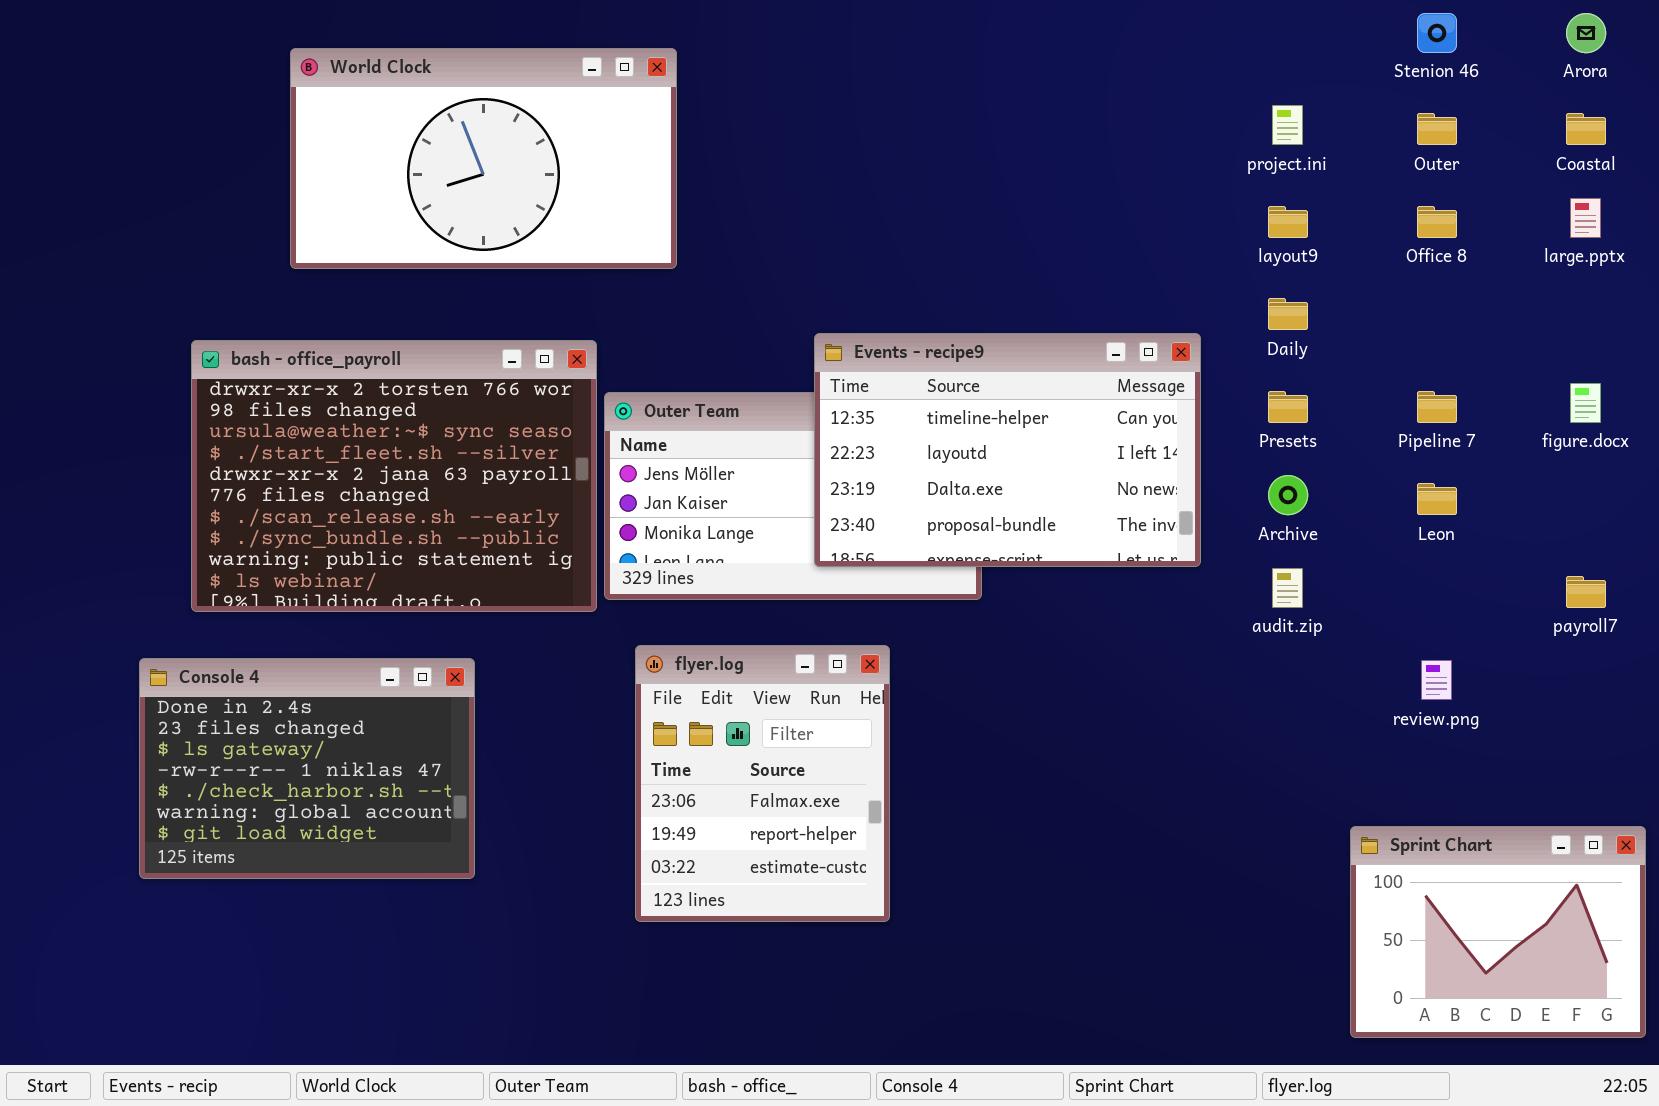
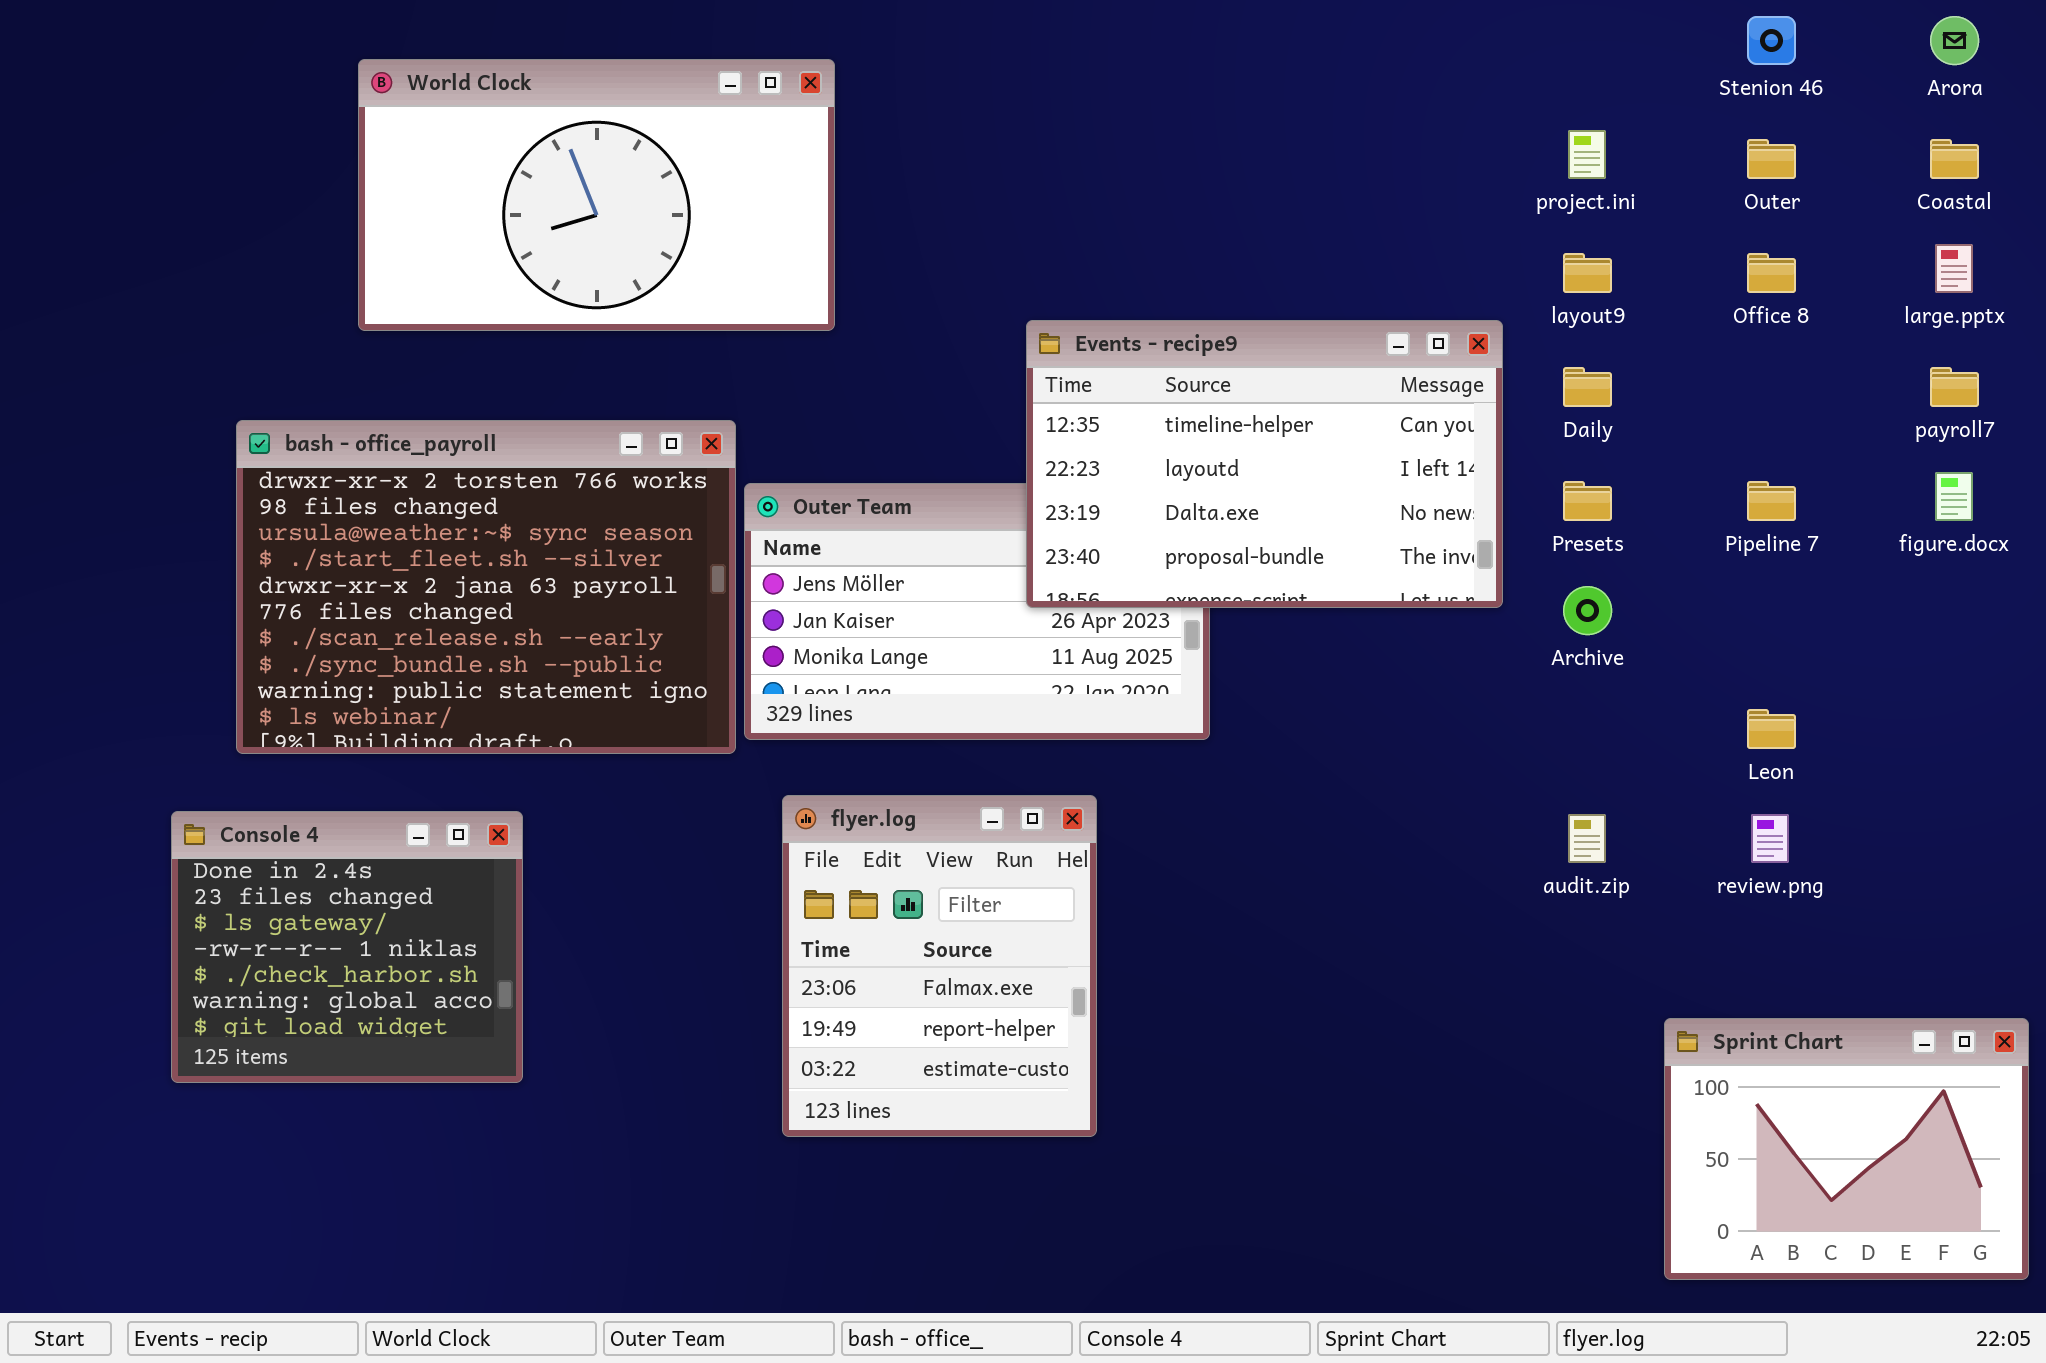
Events - recipe9: [814,333,1201,567] -> [1026,320,1503,608], moved
Leon: [1417,483,1457,515] -> [1747,709,1796,749], moved
audit.zip: [1272,568,1303,608] -> [1568,814,1606,863], moved
payroll7: [1566,576,1606,608] -> [1930,367,1979,407], moved
Console 4: [139,658,475,879] -> [171,811,523,1083], resized

